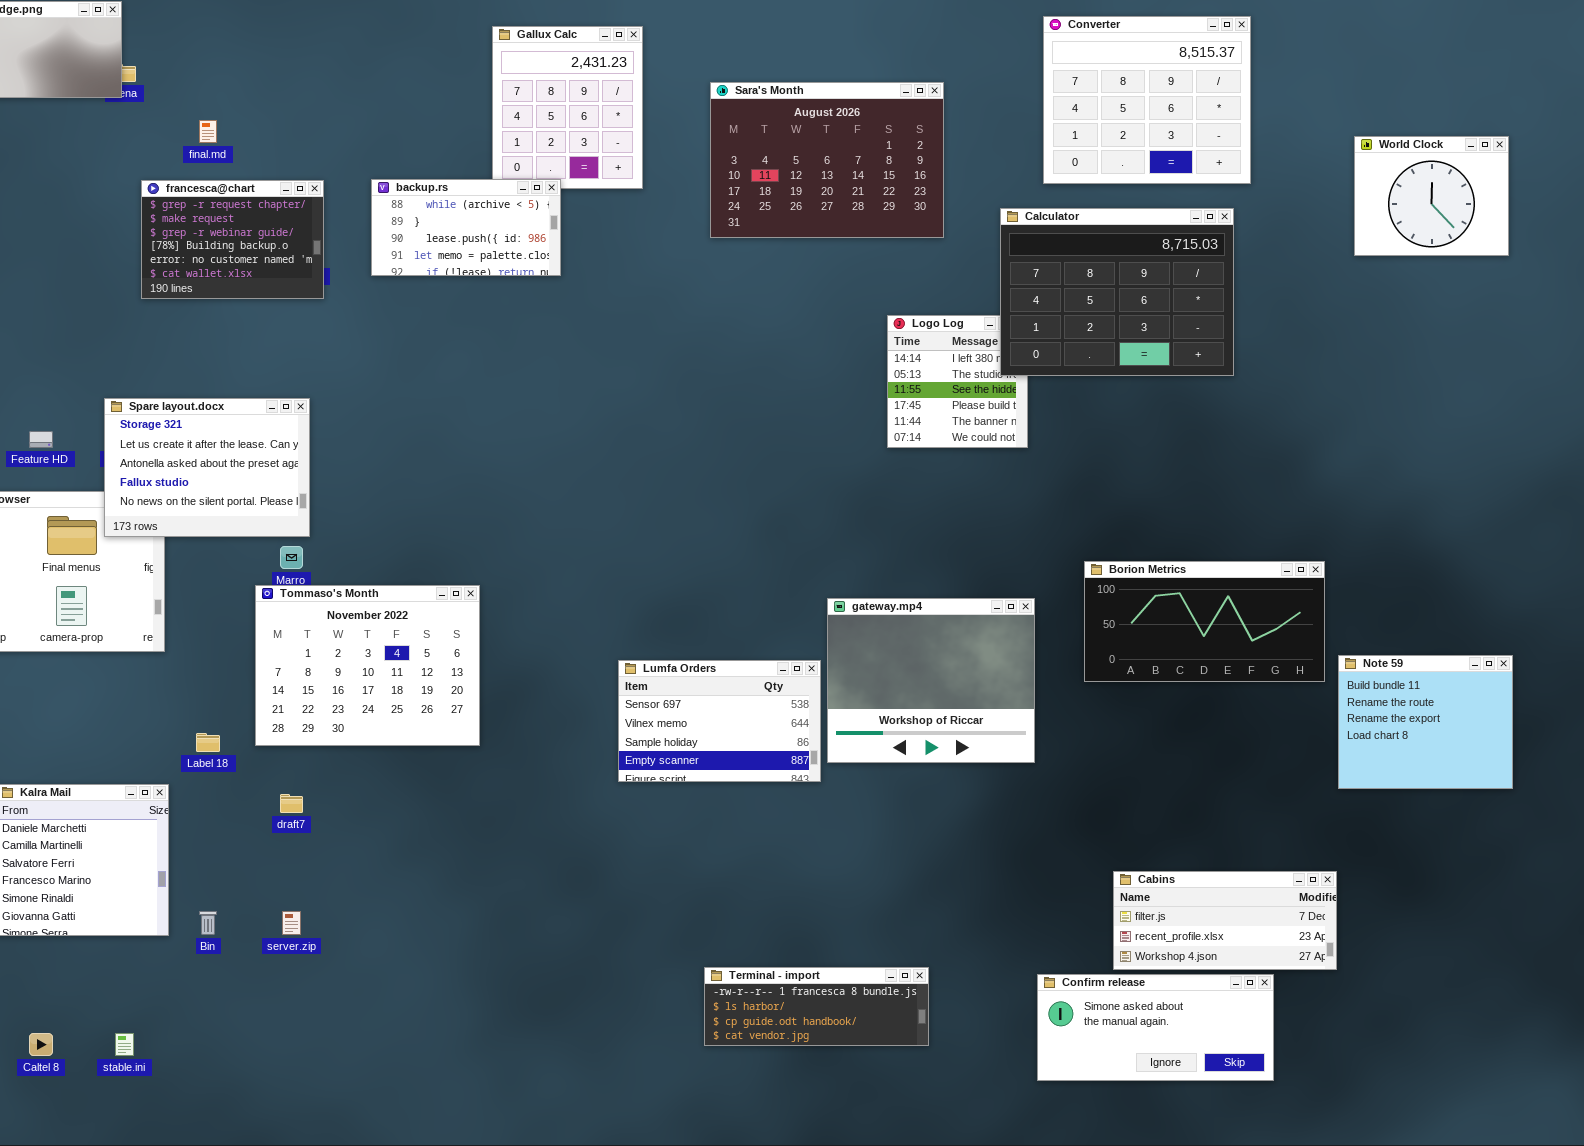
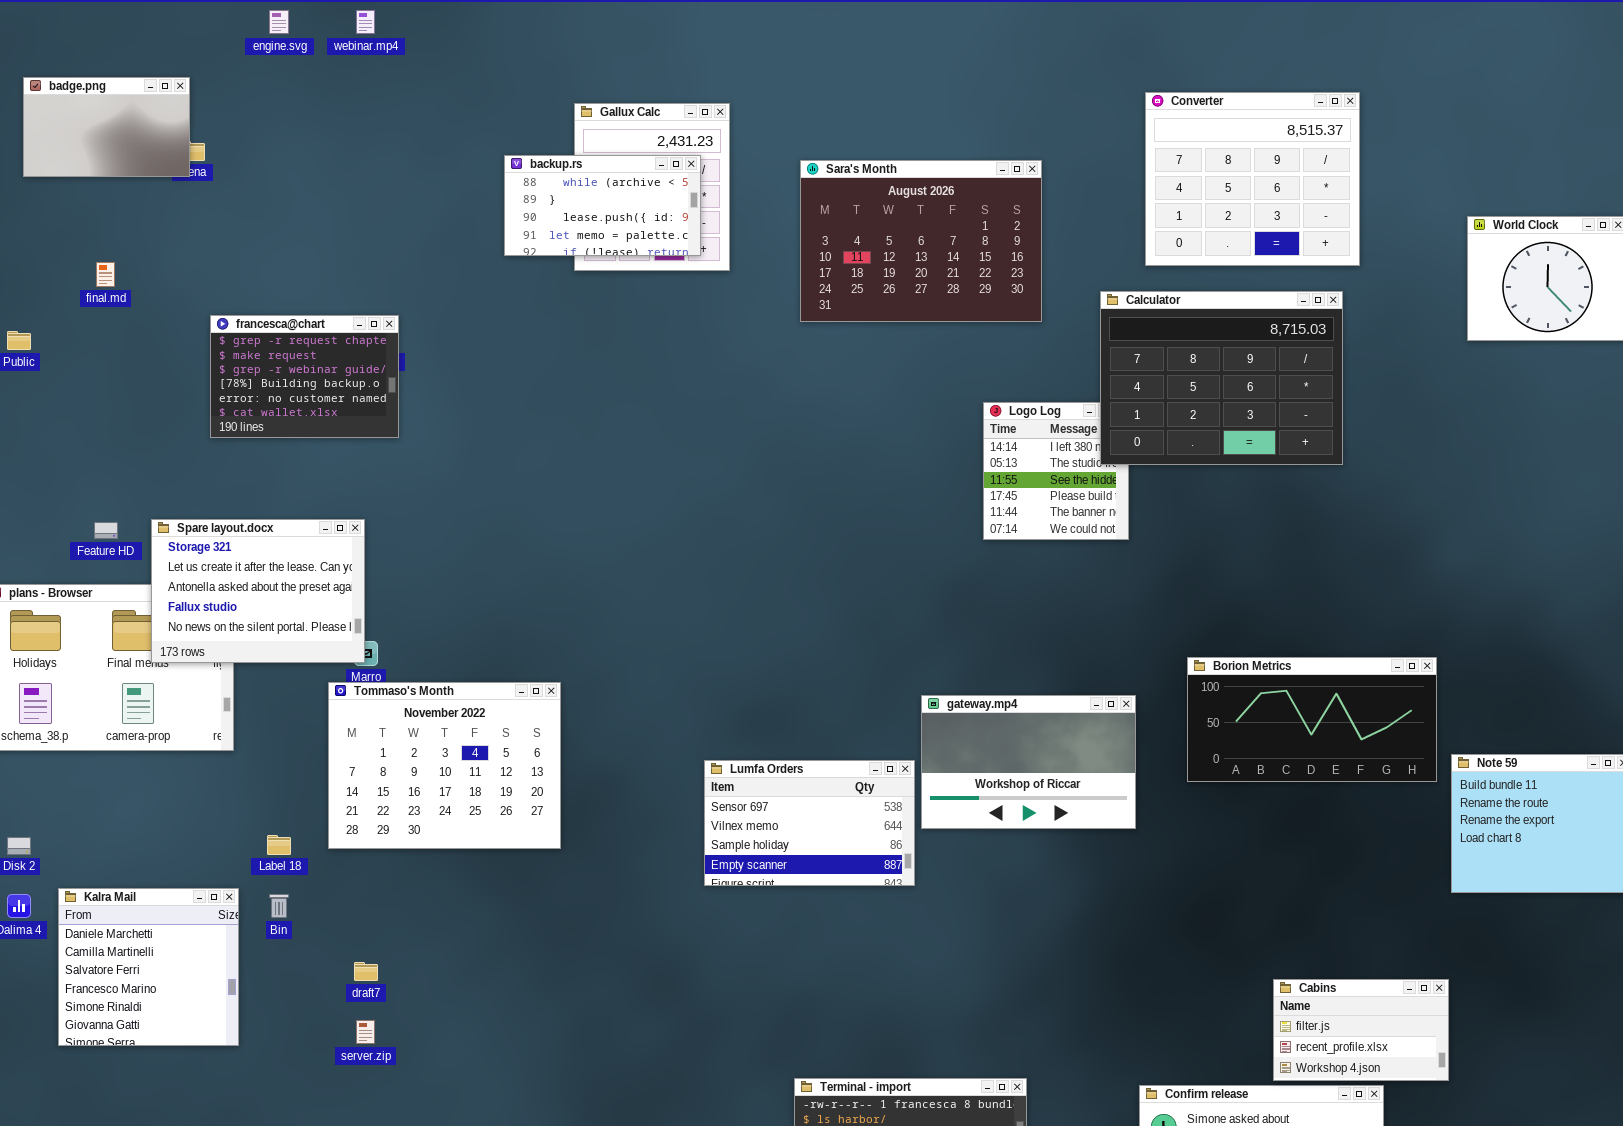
final.md: [199,120,217,143] -> [96,262,115,287], moved
backup.rs: [371,179,561,276] -> [504,155,701,256], moved
francesca@chart: [141,180,324,299] -> [210,315,399,438], moved
Spare layout.docx: [104,398,310,537] -> [151,519,365,663], moved
gateway.mp4: [827,598,1035,763] -> [921,695,1136,829], resized
draft7: [280,794,303,813] -> [354,962,378,981], moved
Cabins: [1113,871,1337,970] -> [1273,979,1449,1081], resized
Bin: [199,911,217,935] -> [269,894,289,918], moved

